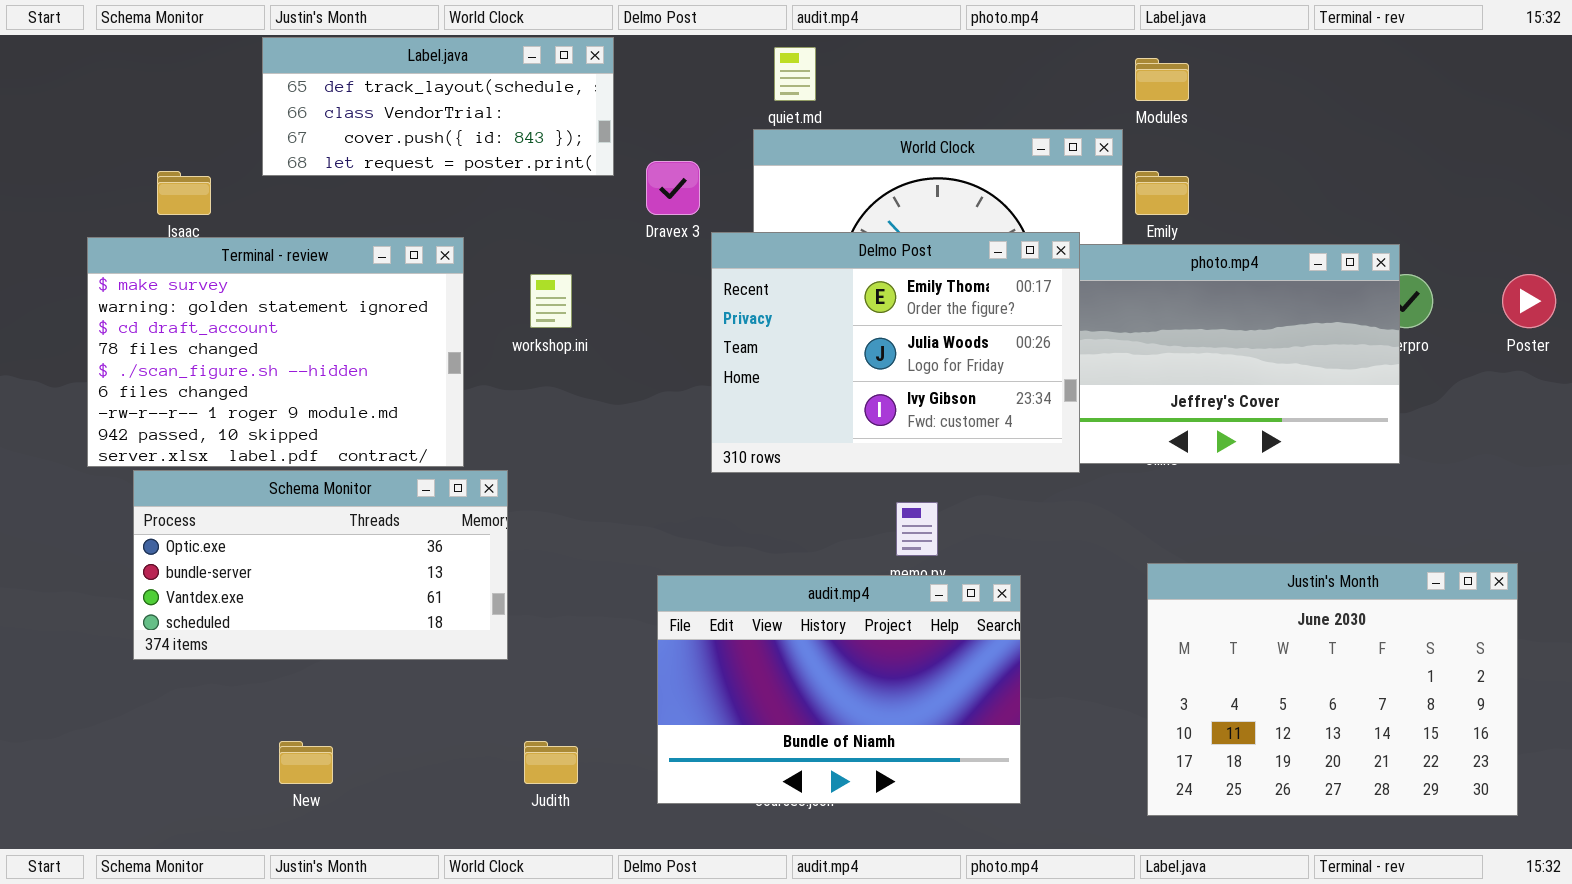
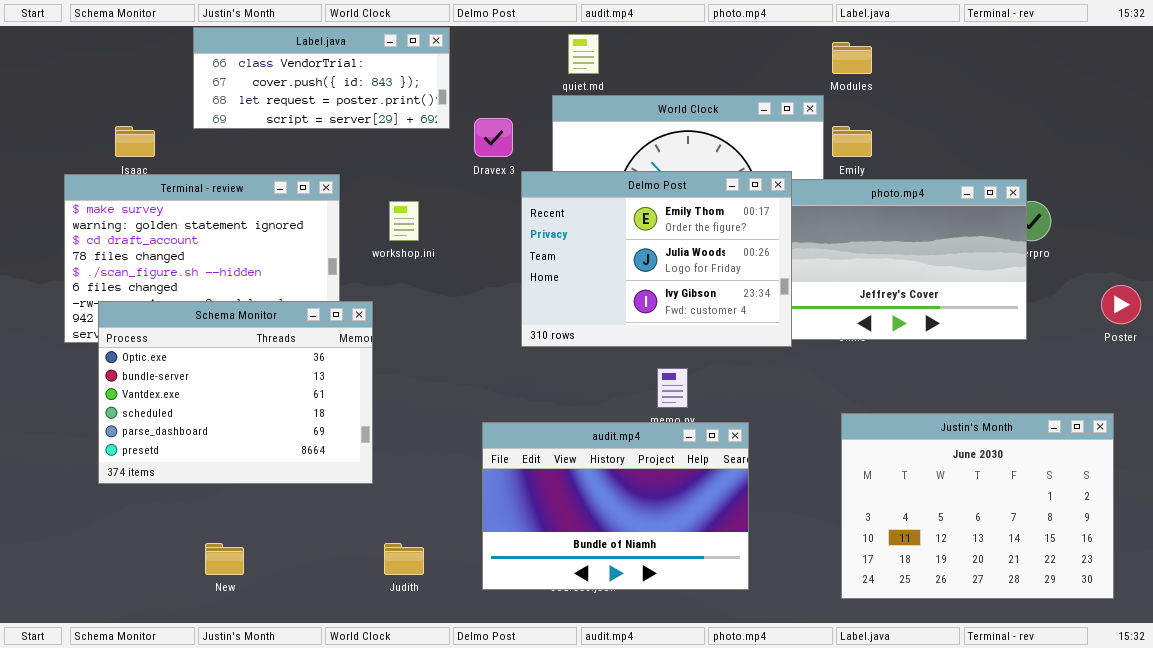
Label.java: [262,37,614,176] -> [193,27,450,129], scrolled down 1 row
Poster: [1502,274,1556,328] -> [1101,285,1141,324], moved
Schema Monitor: [133,470,508,660] -> [98,301,373,484], resized

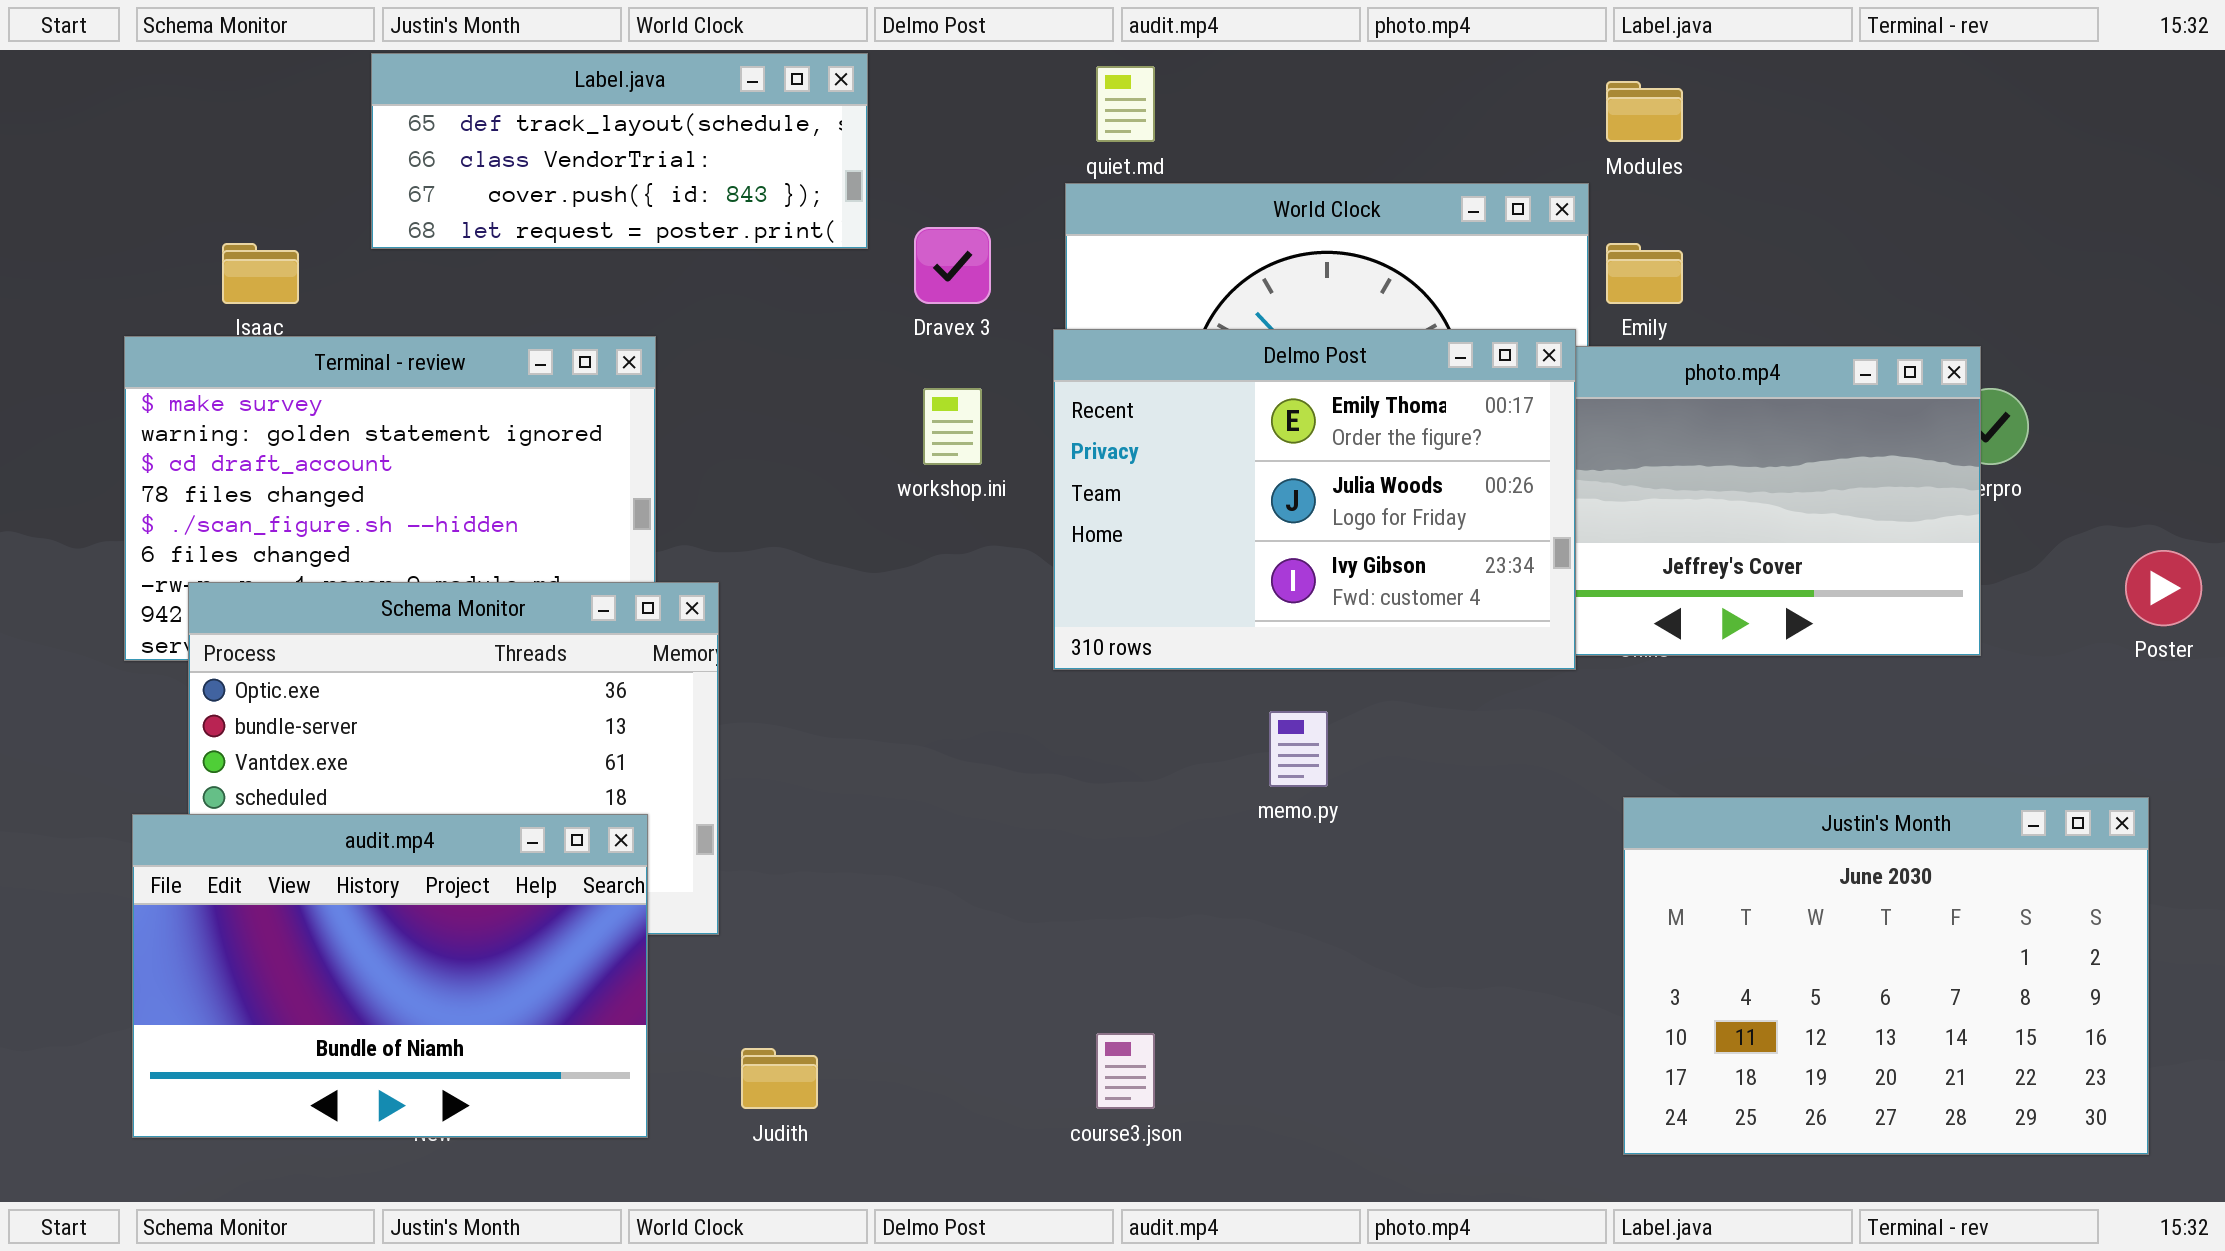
Label.java: [193,27,450,129] -> [371,53,868,249], scrolled up 1 row
Delmo Post: [521,171,792,347] -> [1053,329,1576,670], moved
workshop.ini: [389,201,419,241] -> [923,388,982,465], moved
audit.mp4: [482,422,749,590] -> [132,814,648,1138], moved

